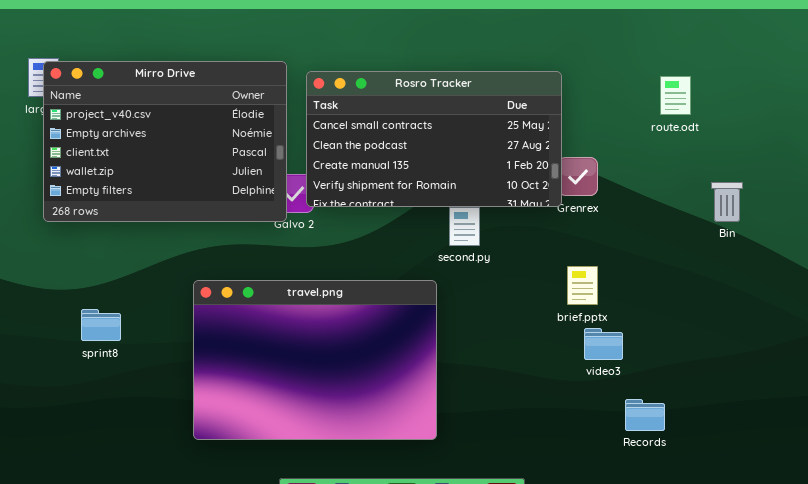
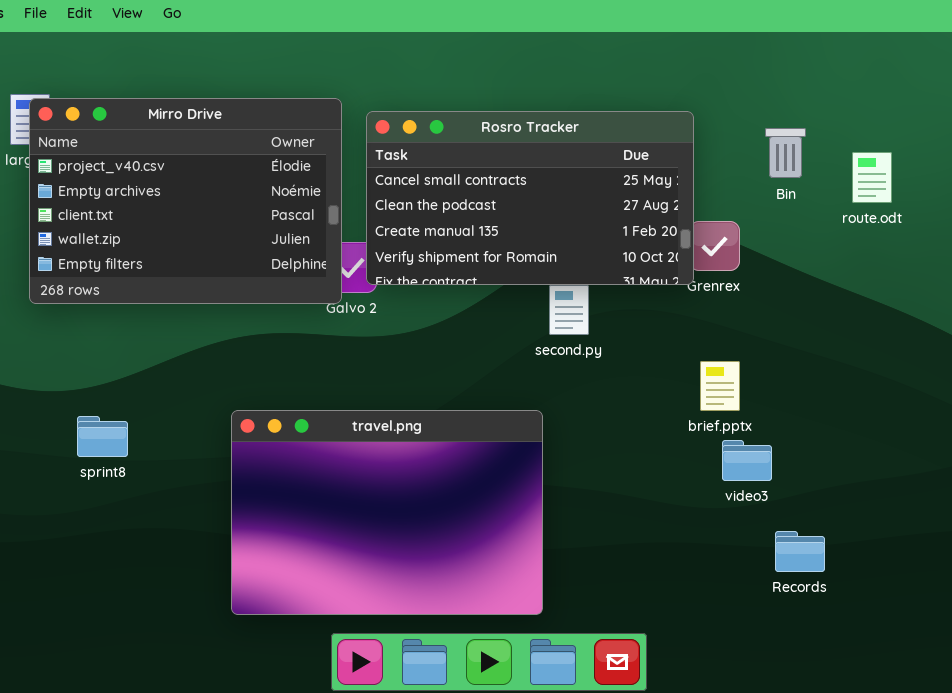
route.odt: [660,76,691,115] -> [852,152,892,203], moved
Bin: [711,182,743,222] -> [765,128,806,178], moved
travel.png: [193,280,437,440] -> [231,410,543,615], moved

